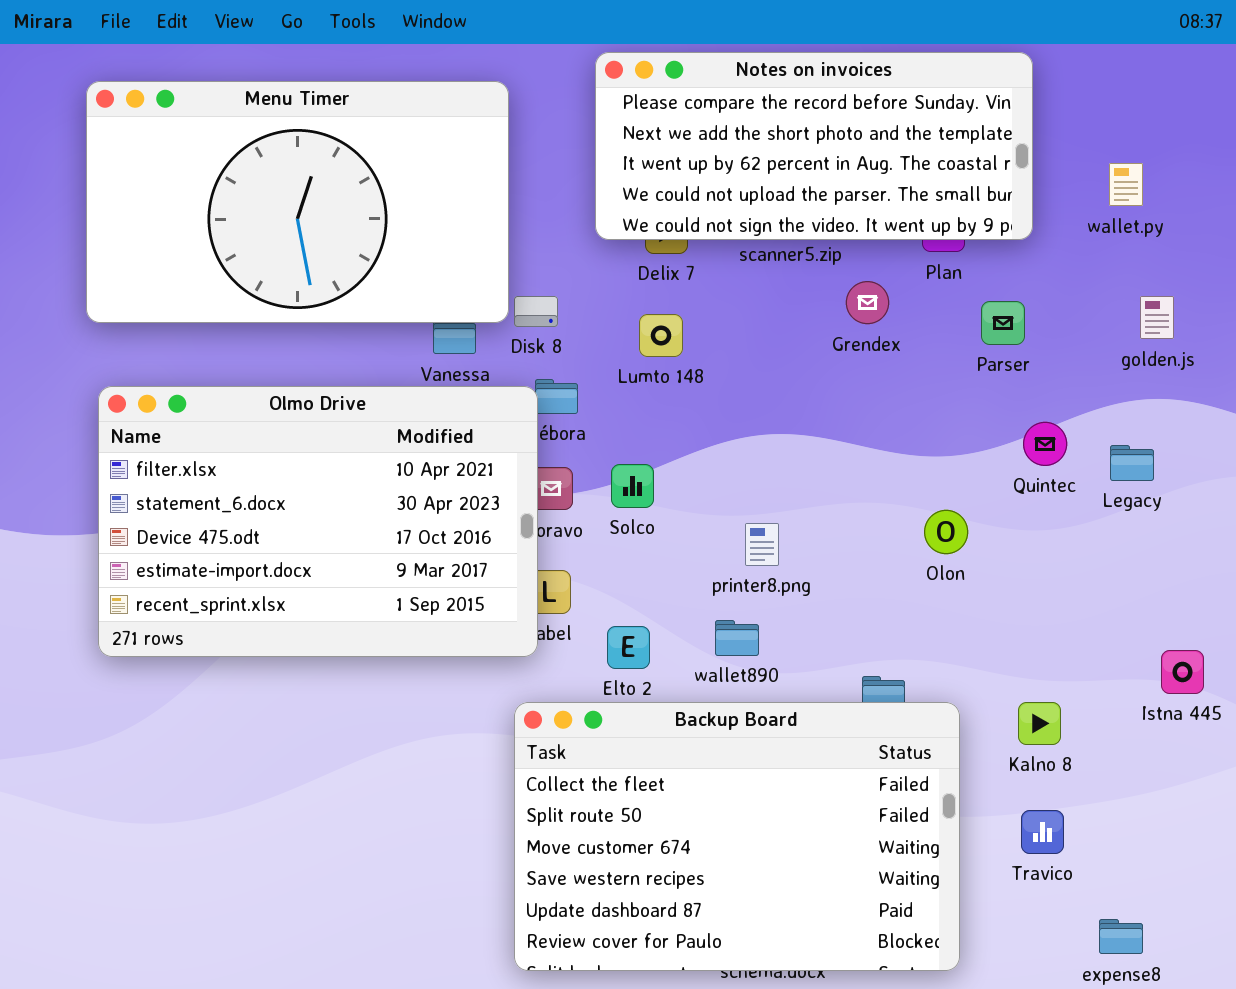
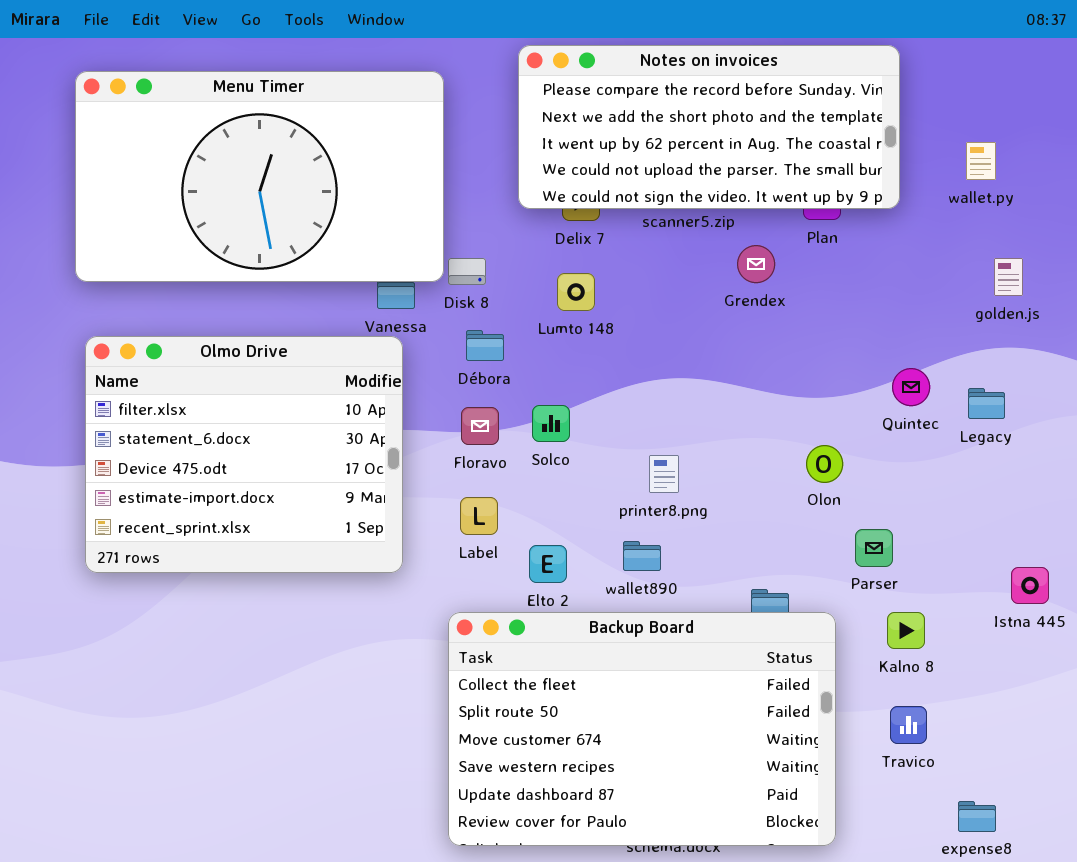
Parser: [981,301,1025,345] -> [855,529,893,567], moved
Olmo Drive: [98,386,538,657] -> [85,336,403,573], resized

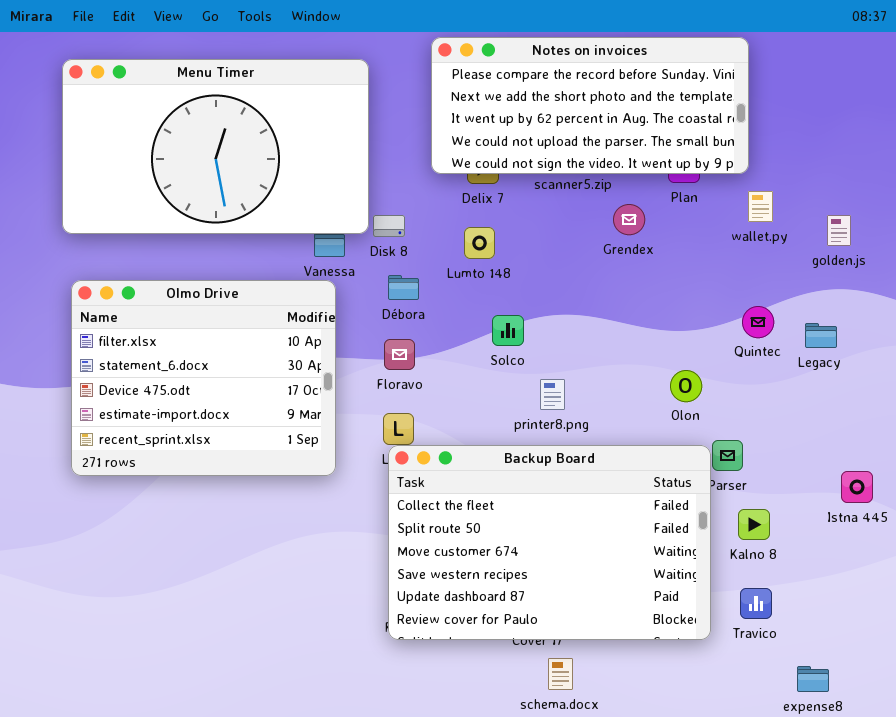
wallet.py: [966,142,996,180] -> [748,191,773,222], moved
Solco: [532,405,570,442] -> [492,315,524,346], moved
Backup Board: [448,612,836,846] -> [388,445,711,640], moved

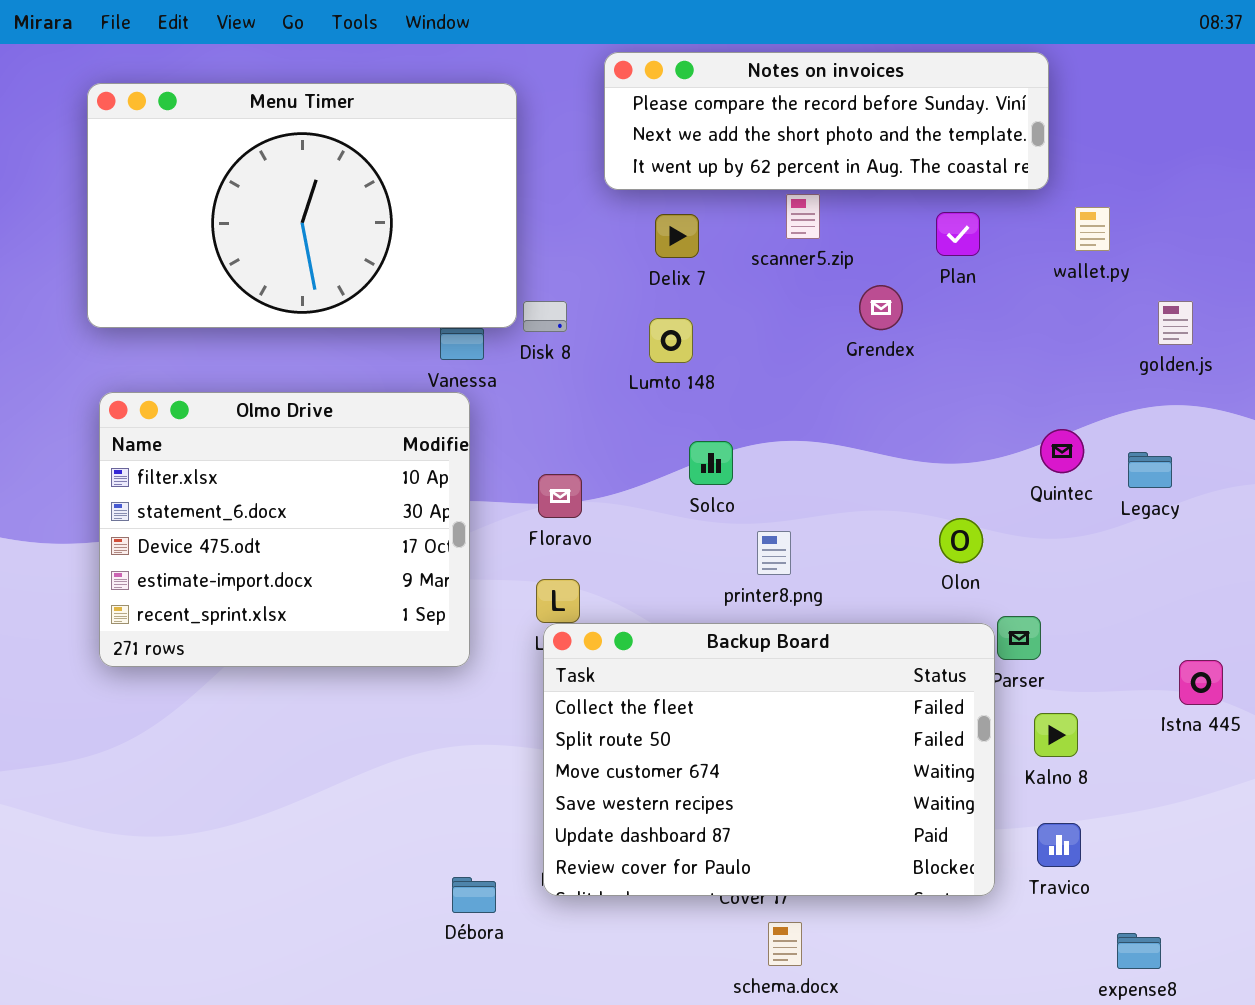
Notes on invoices: [431,37,749,174] -> [604,52,1049,190], resized
wallet.py: [748,191,773,222] -> [1075,207,1110,251], moved
Débora: [388,275,419,300] -> [452,877,496,913], moved

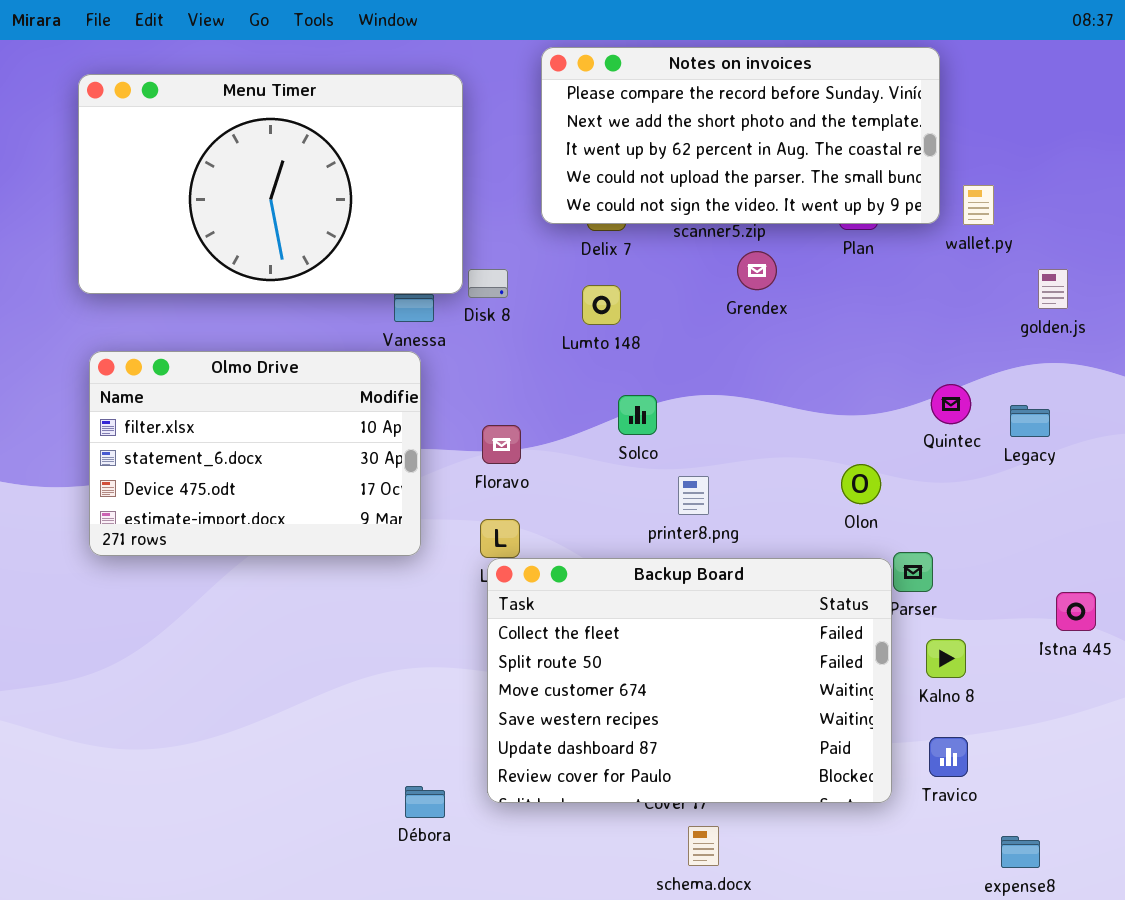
Notes on invoices: [604,52,1049,190] -> [541,47,940,224], resized
Grendex: [859,285,903,330] -> [737,251,777,290], moved
Olmo Drive: [99,392,470,667] -> [89,351,421,556], resized

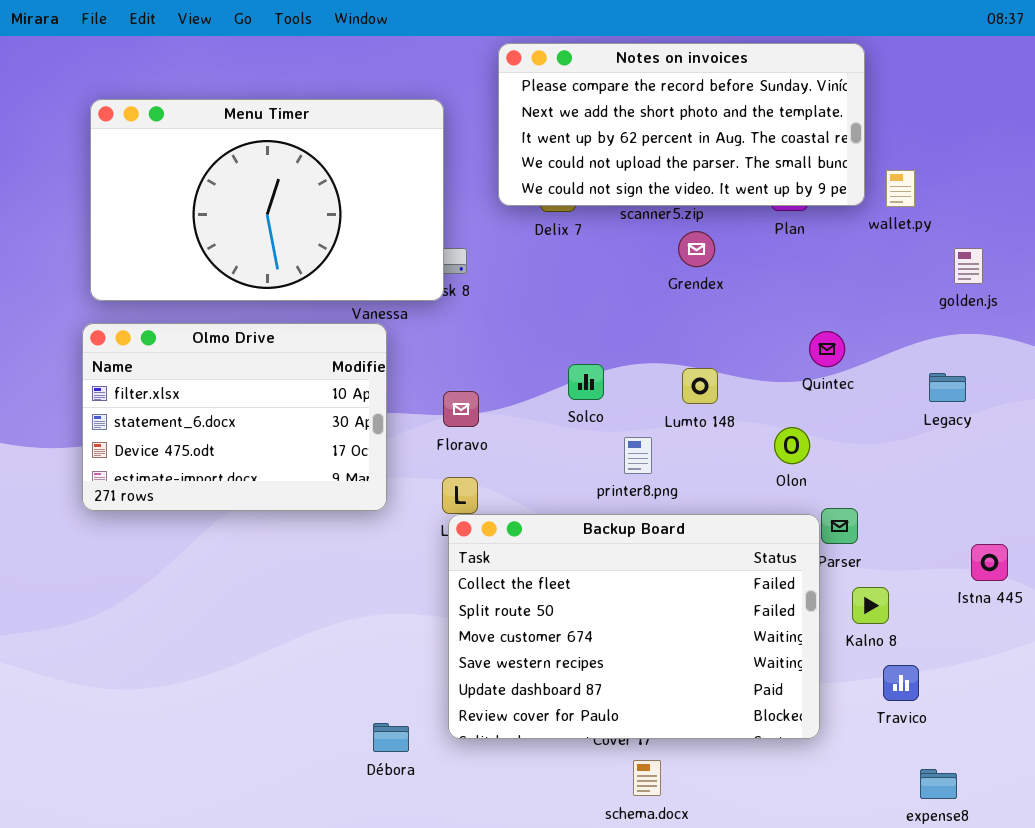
Menu Timer: [78,74,463,294] -> [90,99,444,301], moved
Lumto 148: [582,285,621,325] -> [682,368,718,404], moved
Quintec: [931,384,971,424] -> [809,331,845,367], moved
Travico: [929,737,968,777] -> [883,665,919,701], moved

